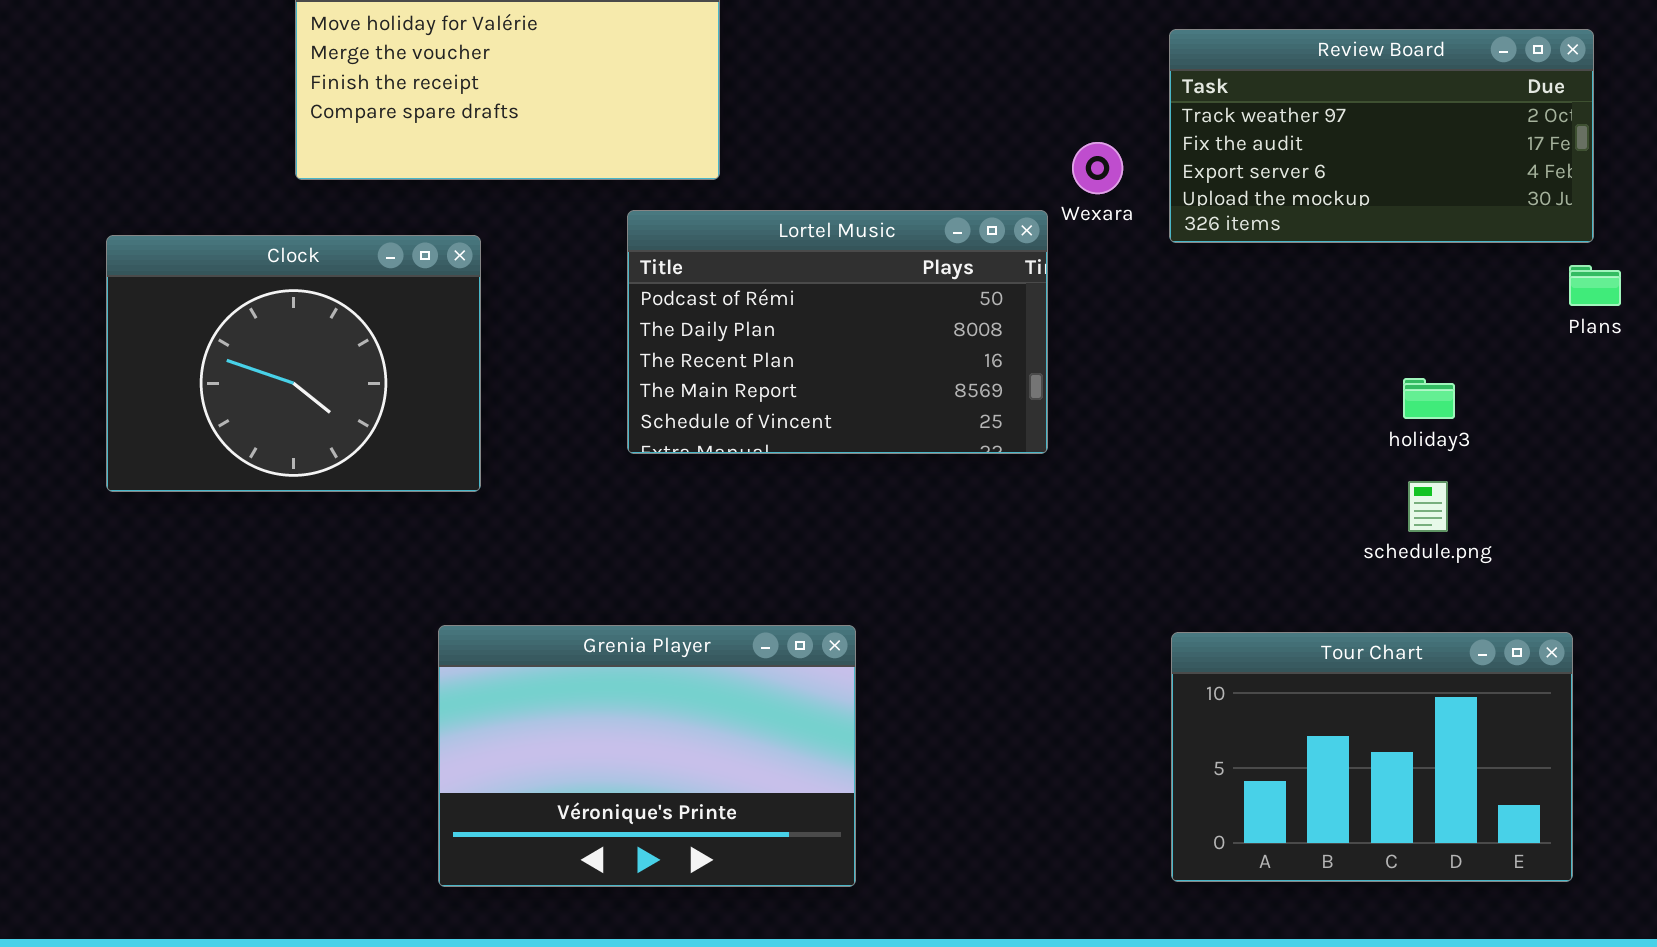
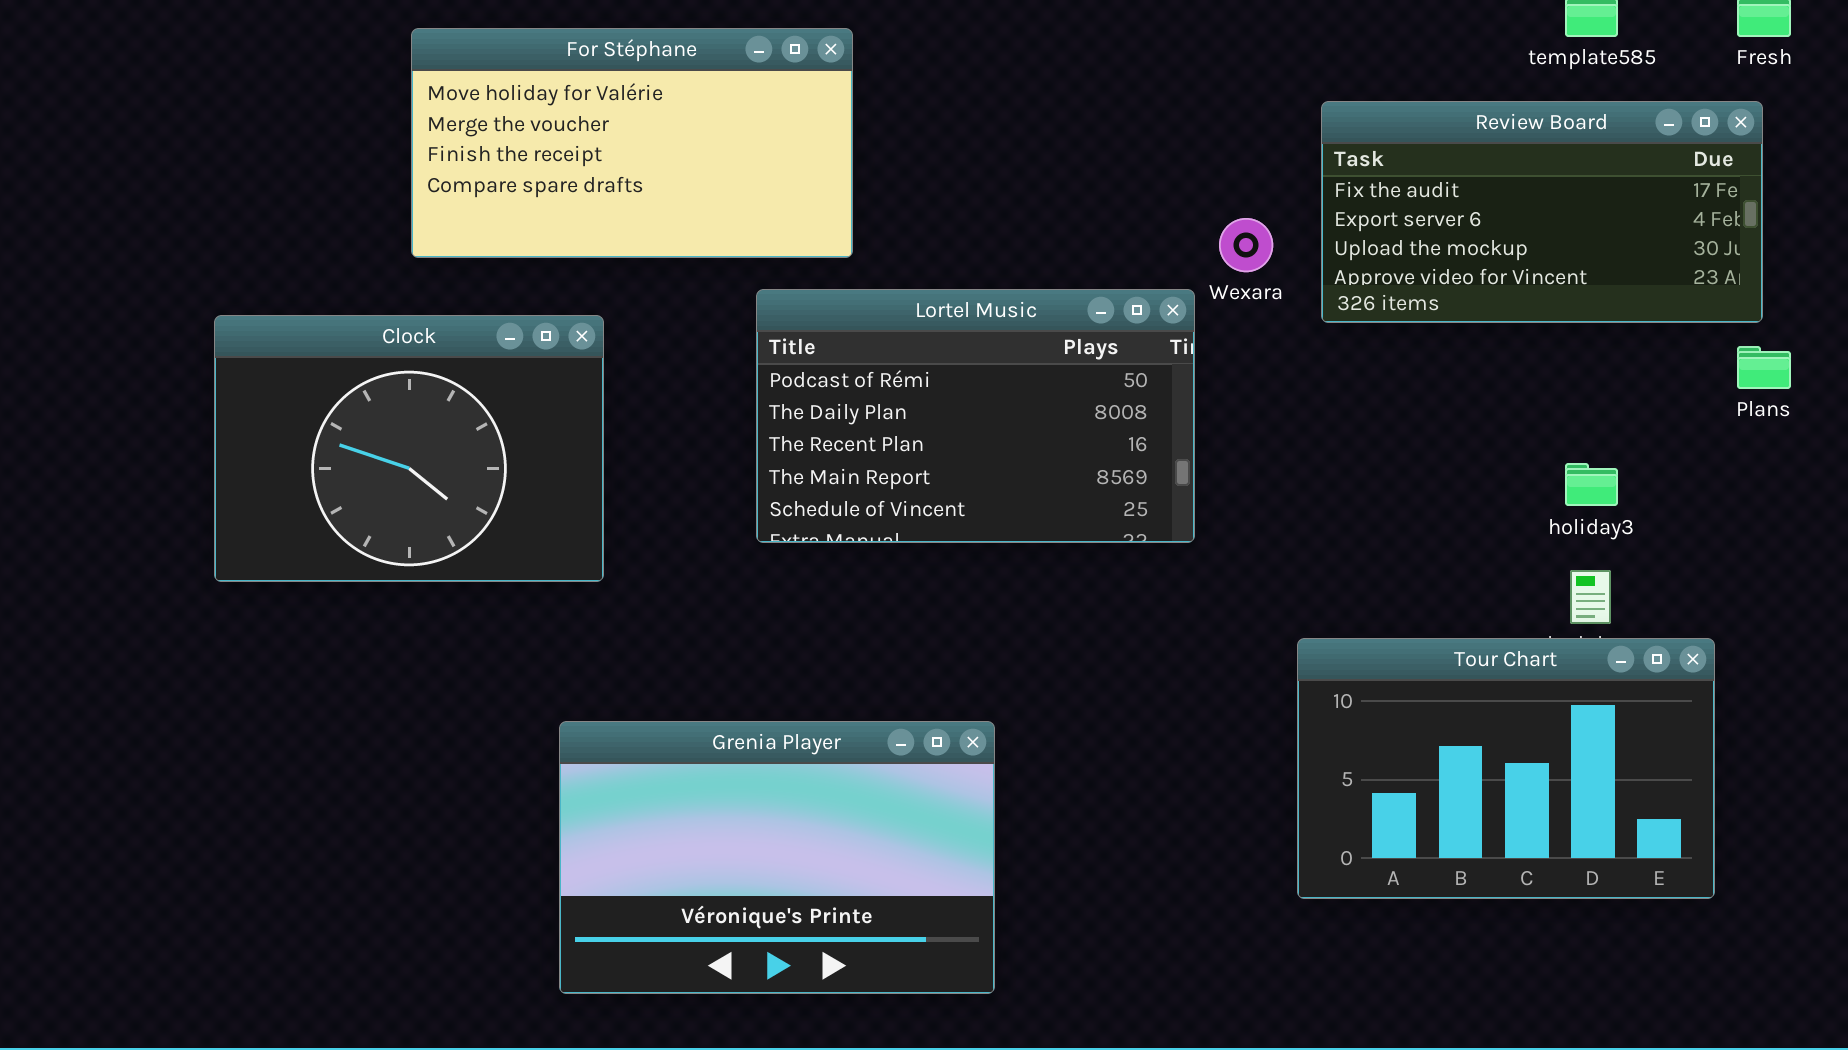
Review Board: [1169,29,1594,243] -> [1321,101,1763,323], scrolled down 1 row
Tour Chart: [1171,632,1573,882] -> [1297,638,1715,899], moved

